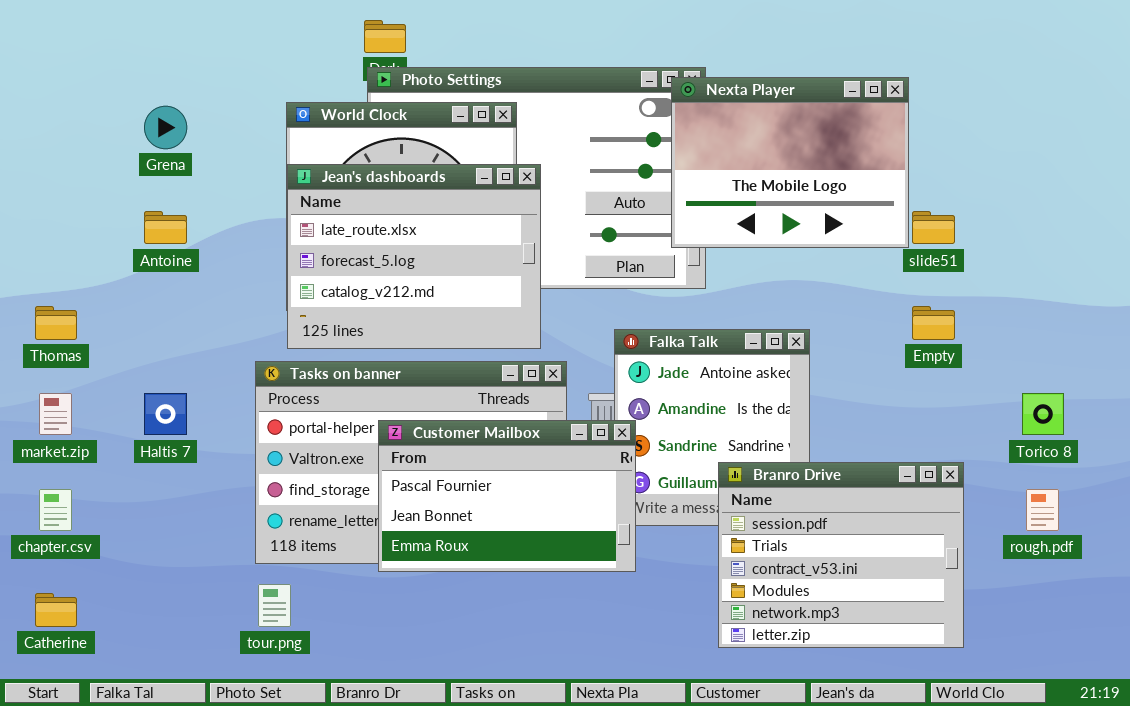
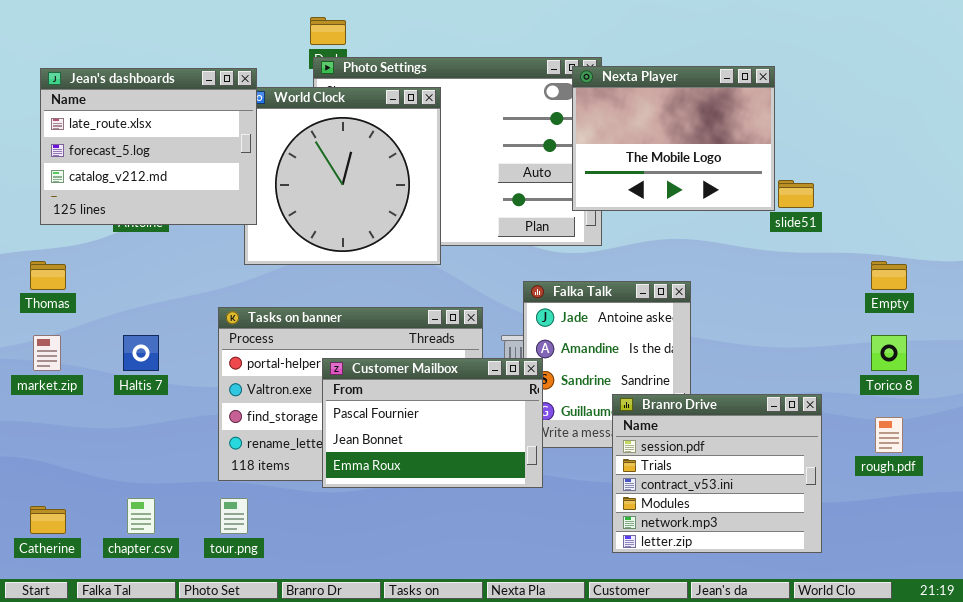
Jean's dashboards: [287,164,541,349] -> [40,68,257,225], moved
Empty: [912,306,955,340] -> [871,261,907,290], moved
chapter.csv: [39,489,72,531] -> [127,498,155,534], moved

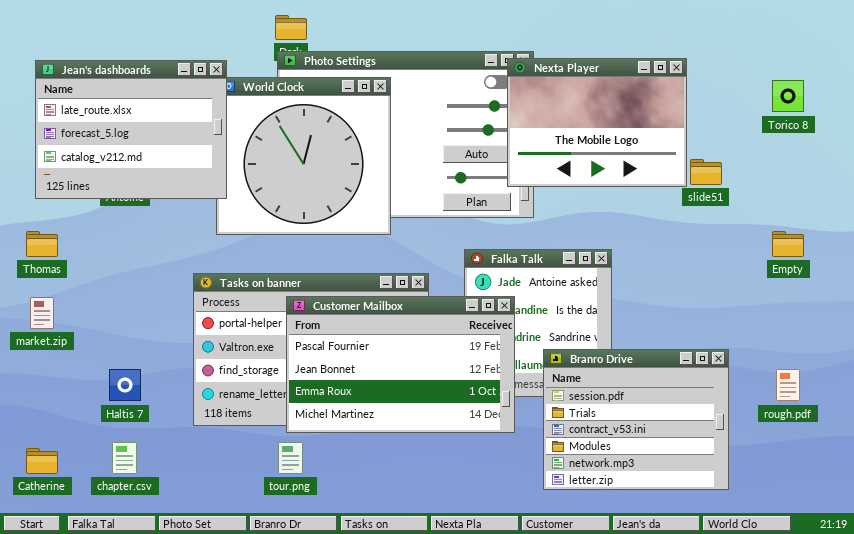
Haltis 7: [123,335,159,371] -> [109,369,141,401], moved
Torico 8: [871,335,907,371] -> [772,80,804,112], moved
Customer Mailbox: [322,358,543,488] -> [286,296,515,433], resized
tour.png: [220,498,248,534] -> [278,442,303,474], moved

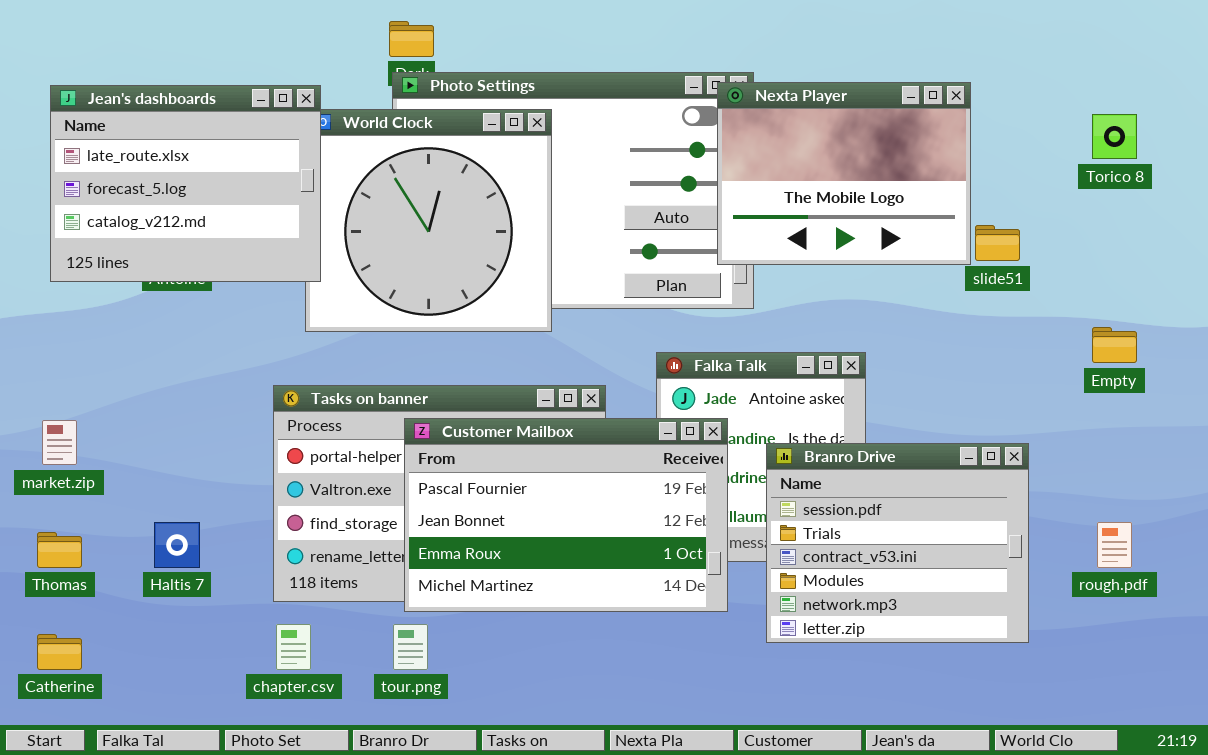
Thomas: [26,231,58,257] -> [37,532,82,568], moved
Branro Drive: [543,349,729,490] -> [766,443,1029,643], moved
chapter.csv: [112,442,137,474] -> [276,624,311,670], moved

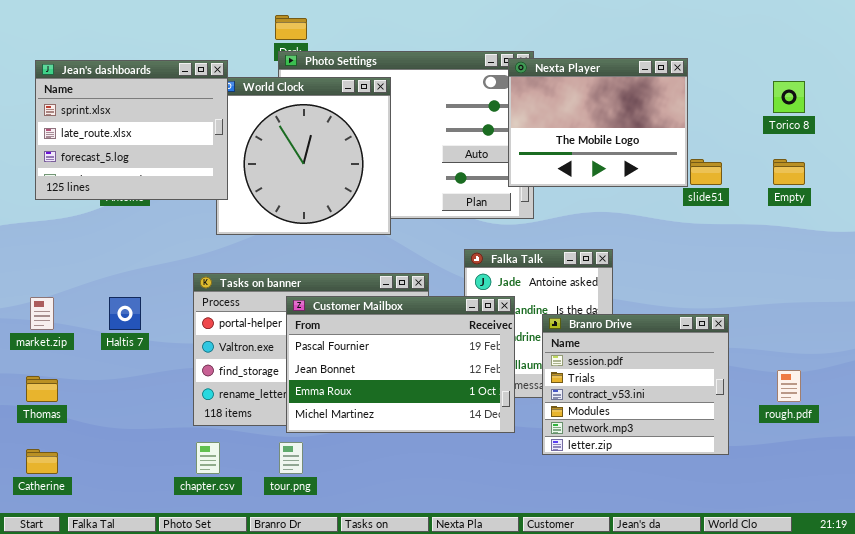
Jean's dashboards: [50,85,321,282] -> [35,60,228,200], scrolled up 1 row
Empty: [1092,327,1137,363] -> [773,159,805,185], moved
Haltis 7: [154,522,200,568] -> [109,297,141,330], moved

